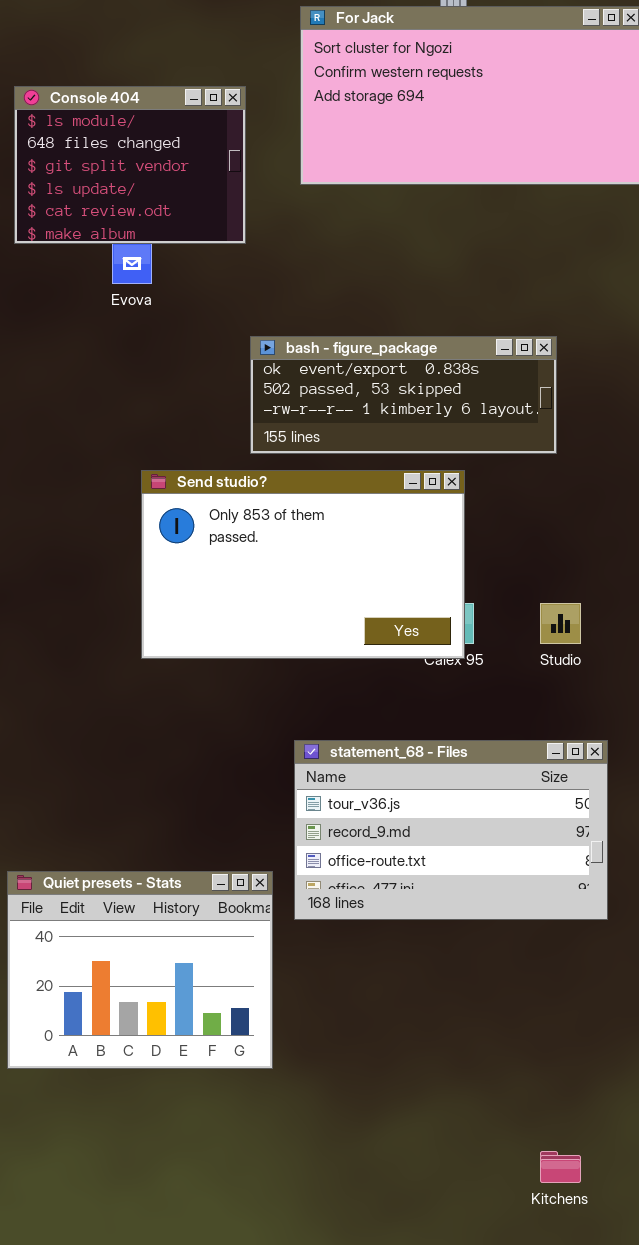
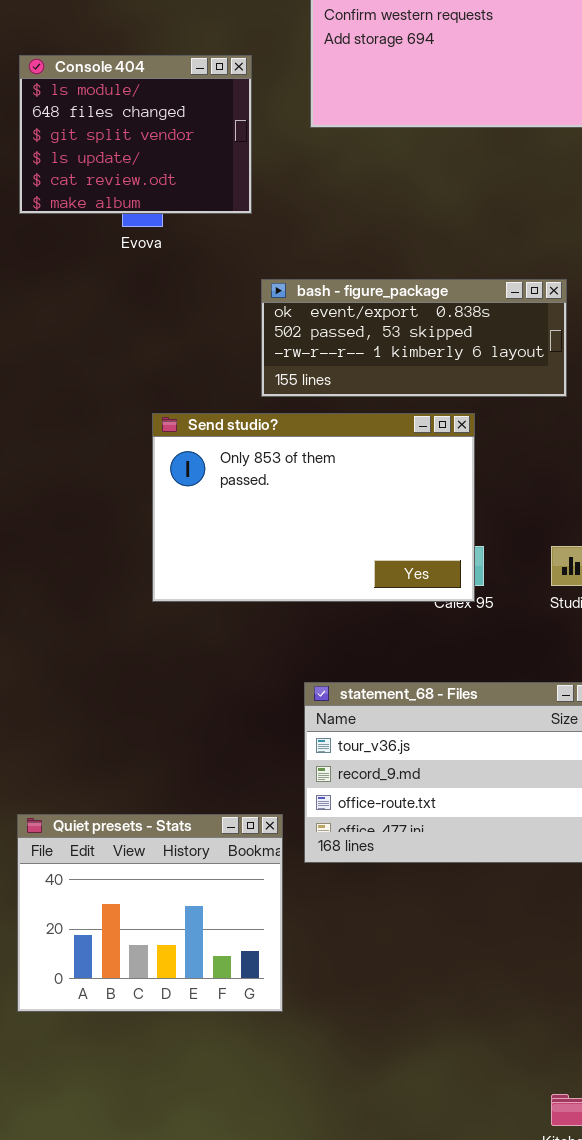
Console 404: [14,86,246,244] -> [19,55,252,214], moved

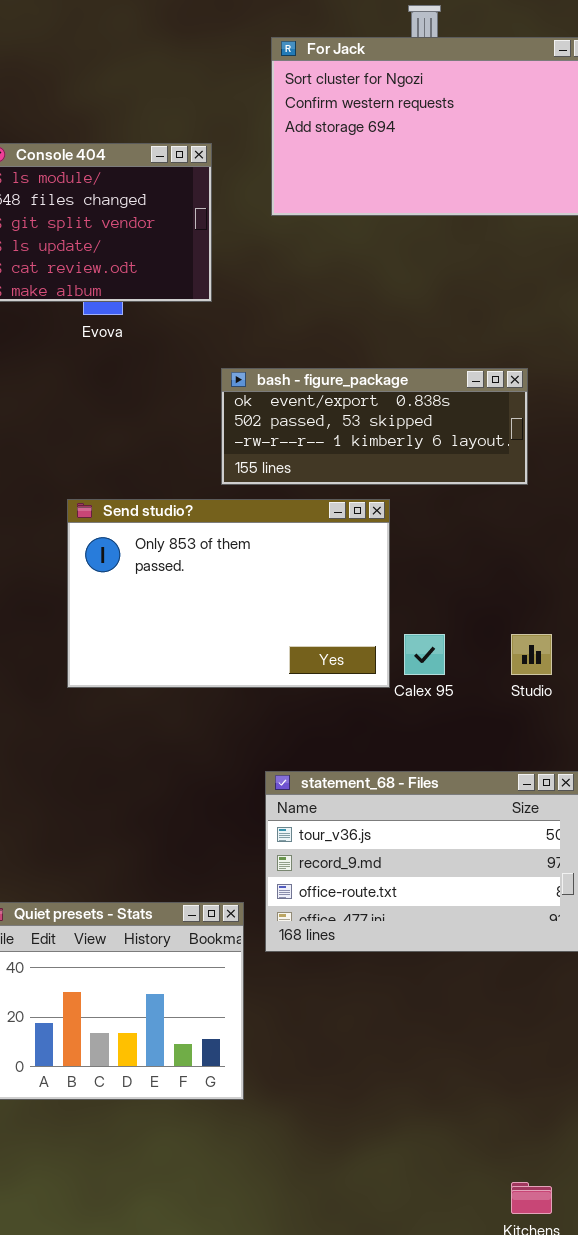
Send studio?: [152,413,475,602] -> [67,499,390,688], moved

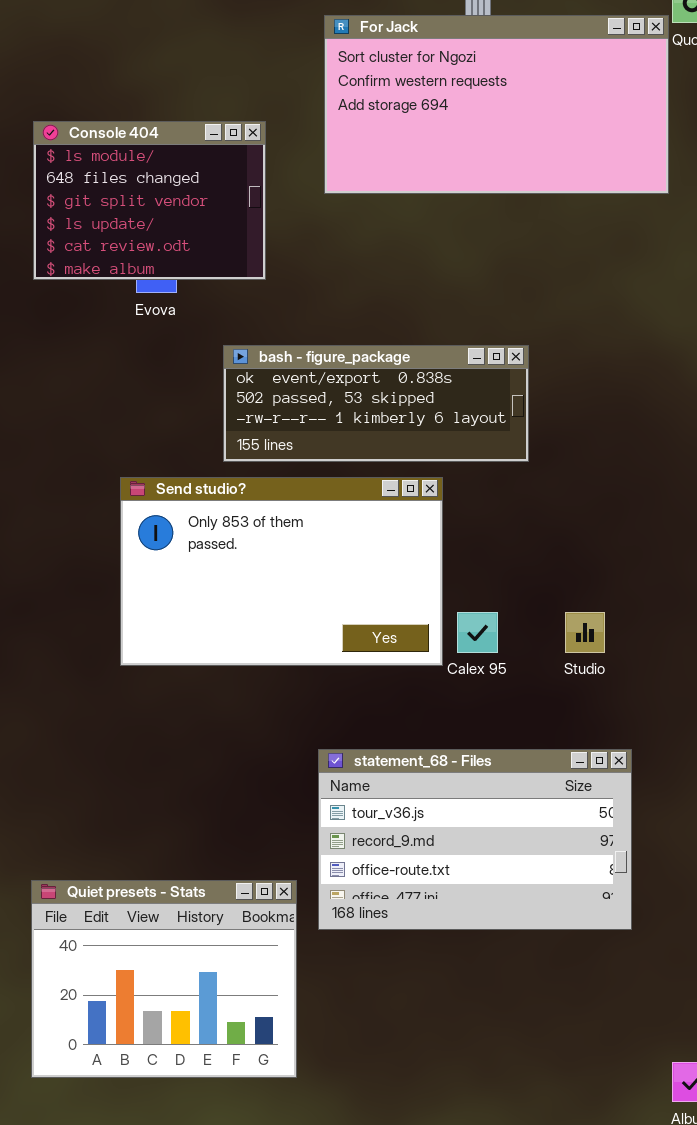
bash - figure_package: [221,368,528,485] -> [223,345,529,462], moved

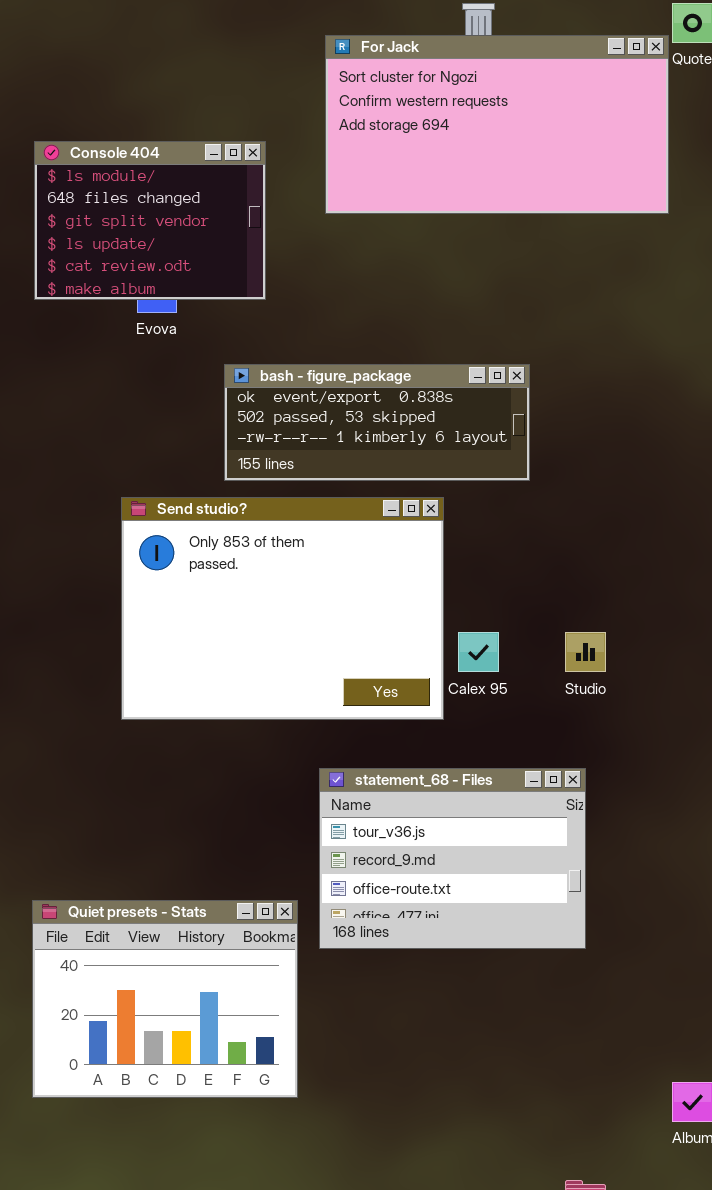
Send studio?: [120,477,443,666] -> [121,497,444,720], resized
statement_68 - Files: [318,749,632,930] -> [319,768,586,949], resized

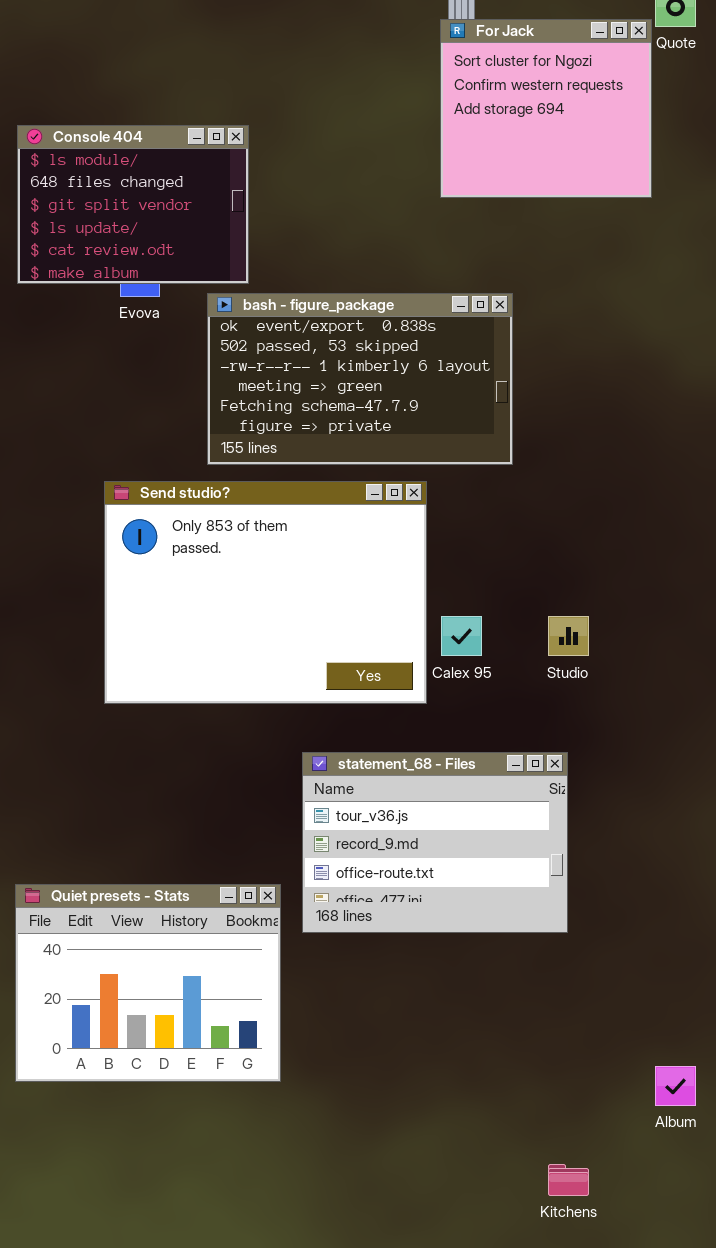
For Jack: [325,35,669,214] -> [440,19,652,198], resized
bash - figure_package: [224,364,530,481] -> [207,293,513,465], resized

